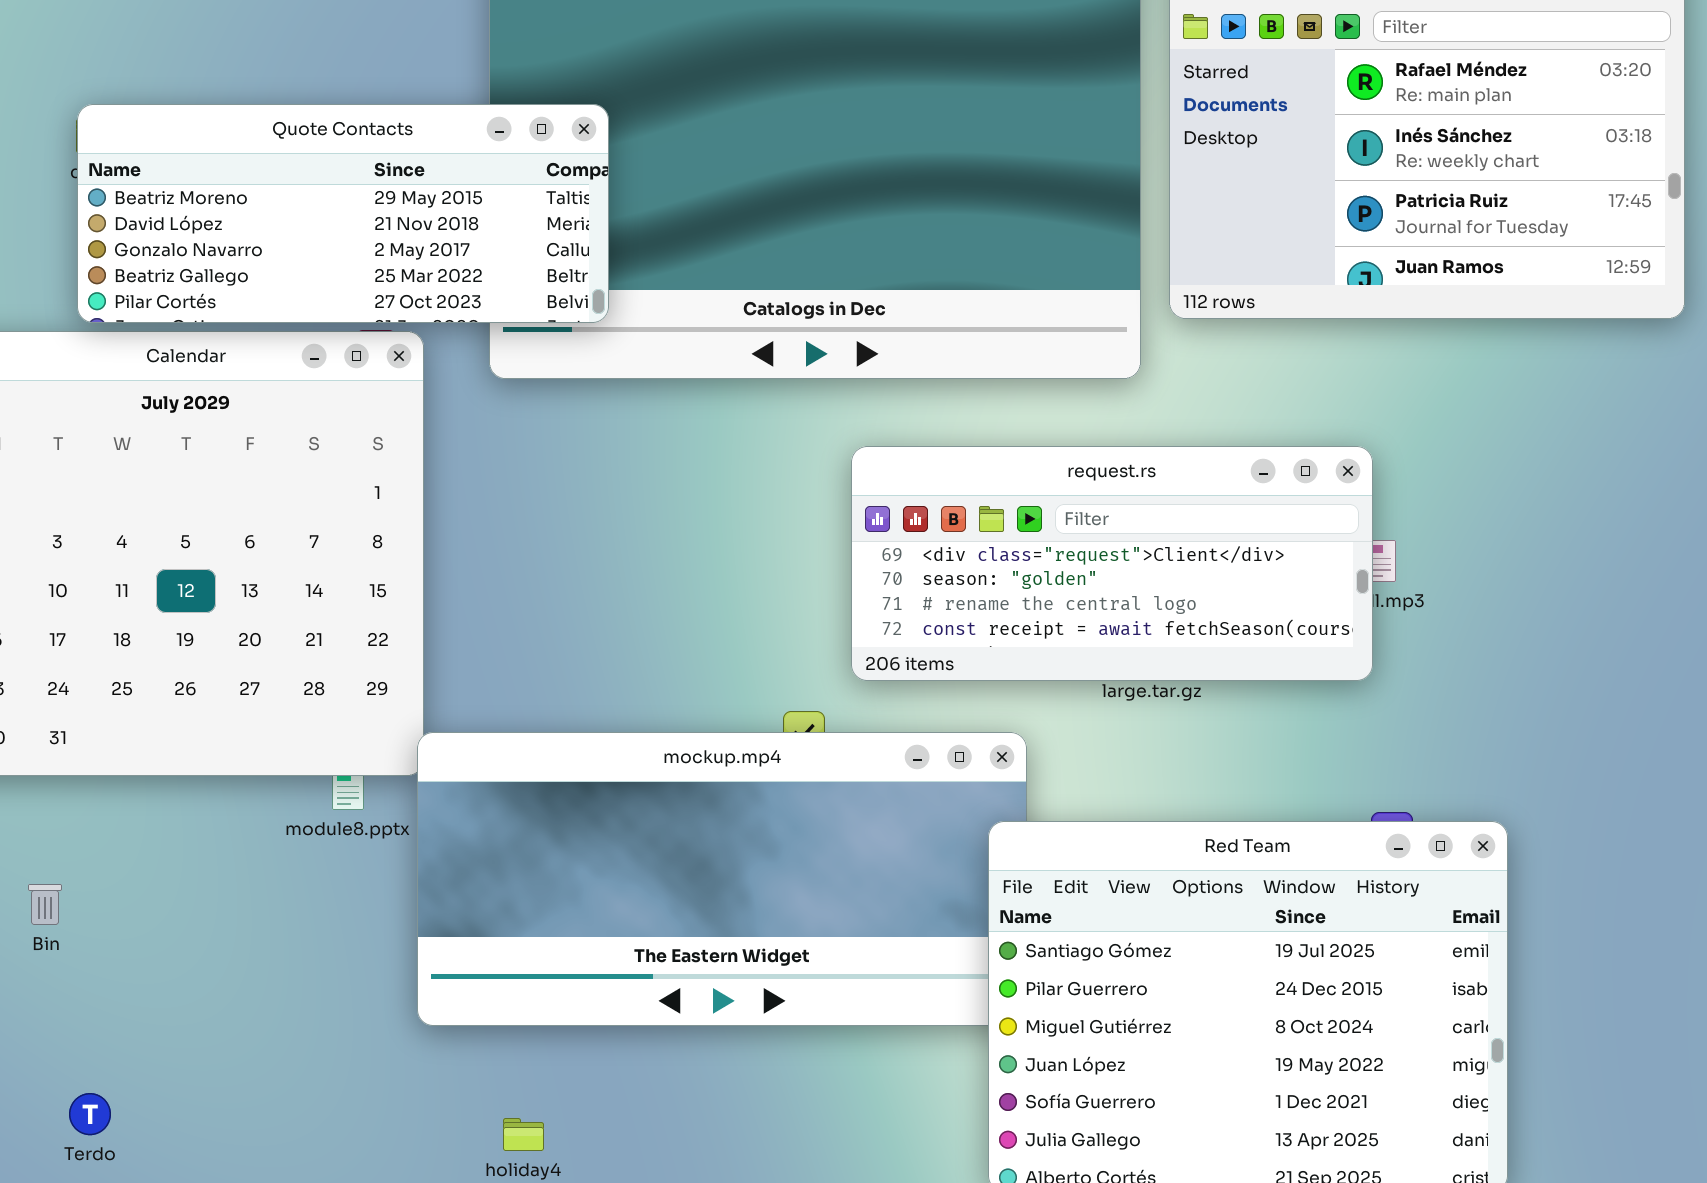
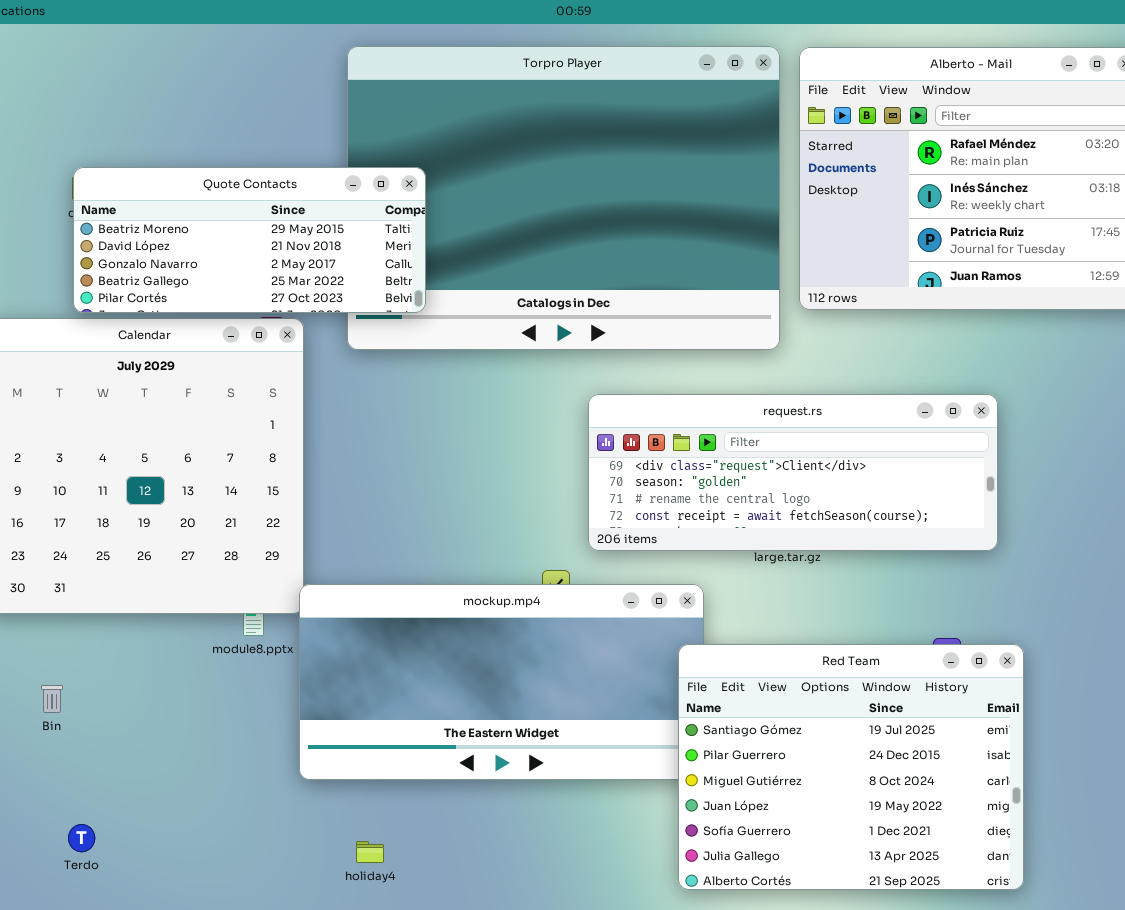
request.rs: [851,446,1373,681] -> [588,394,998,551], resized

